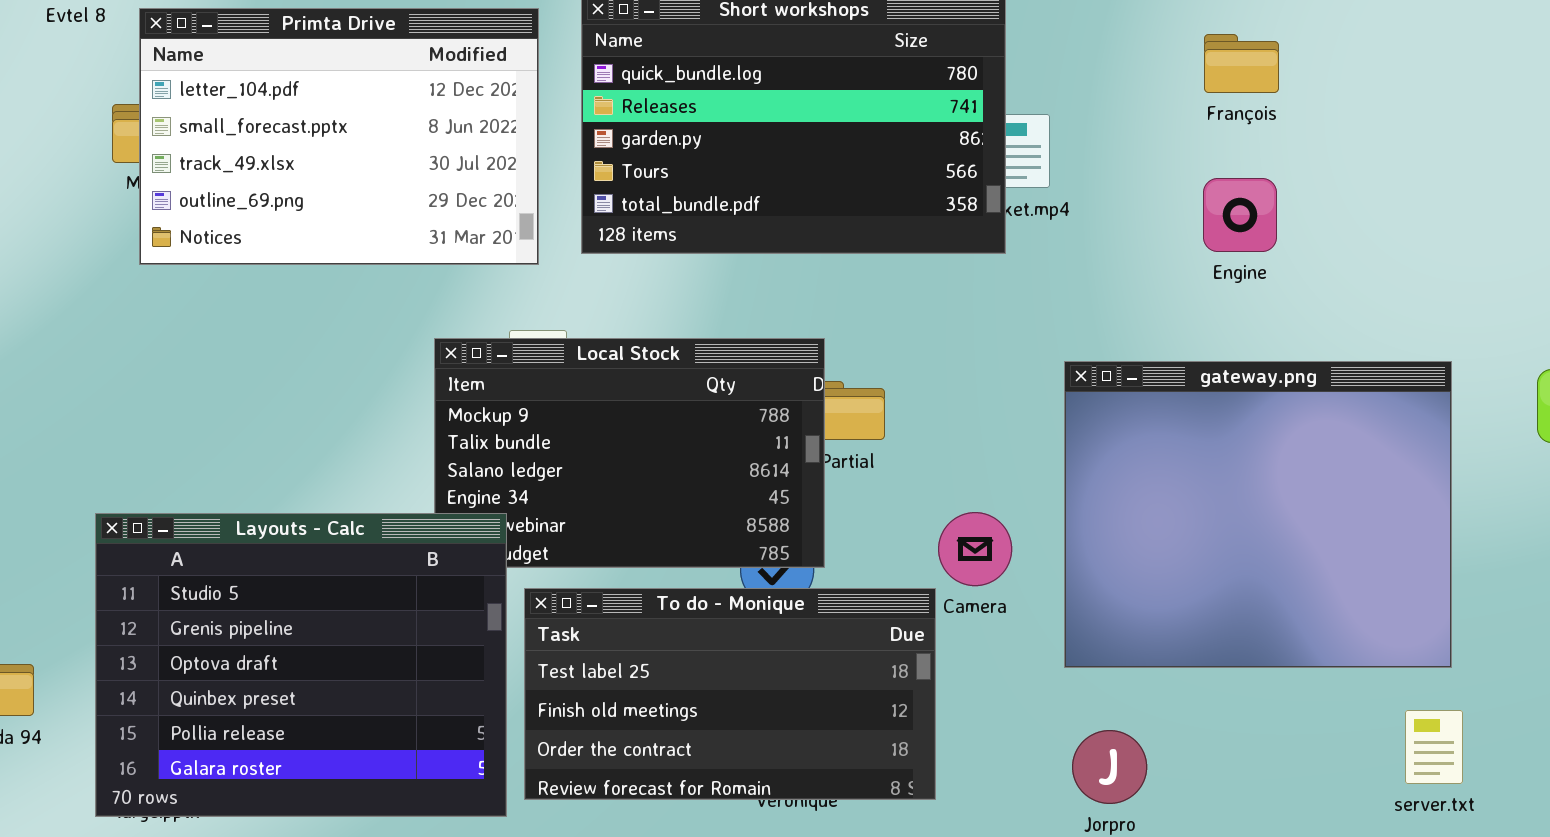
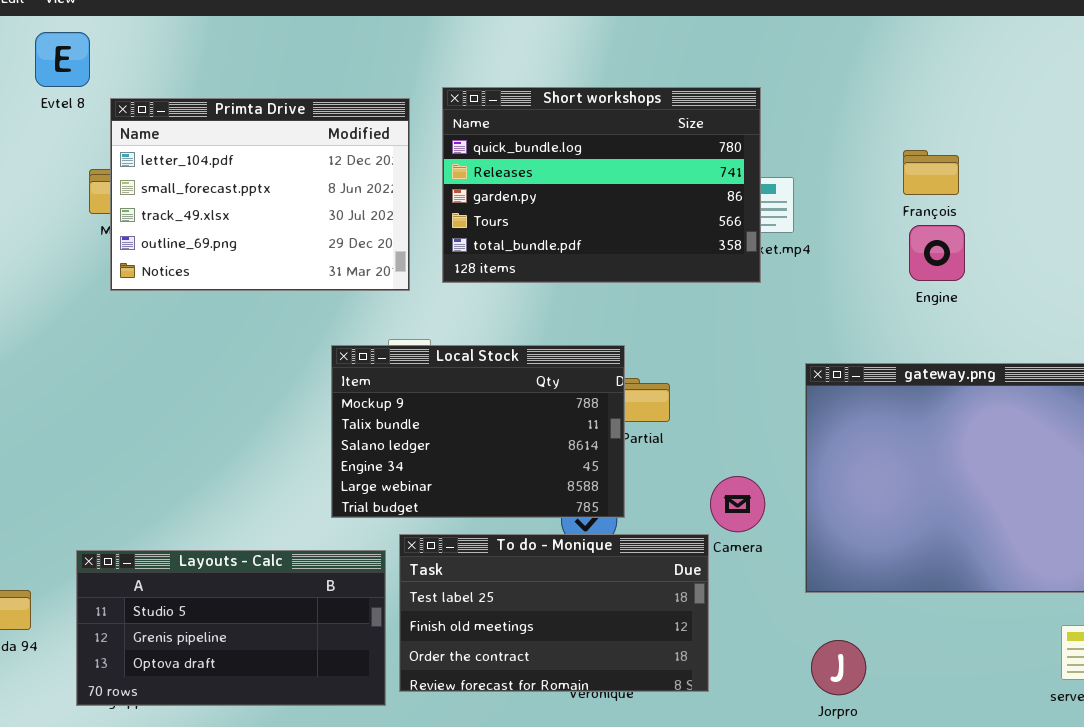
François: [1204,34,1279,93] -> [903,150,959,195], moved
Layouts - Calc: [95,513,507,817] -> [76,550,386,706], resized

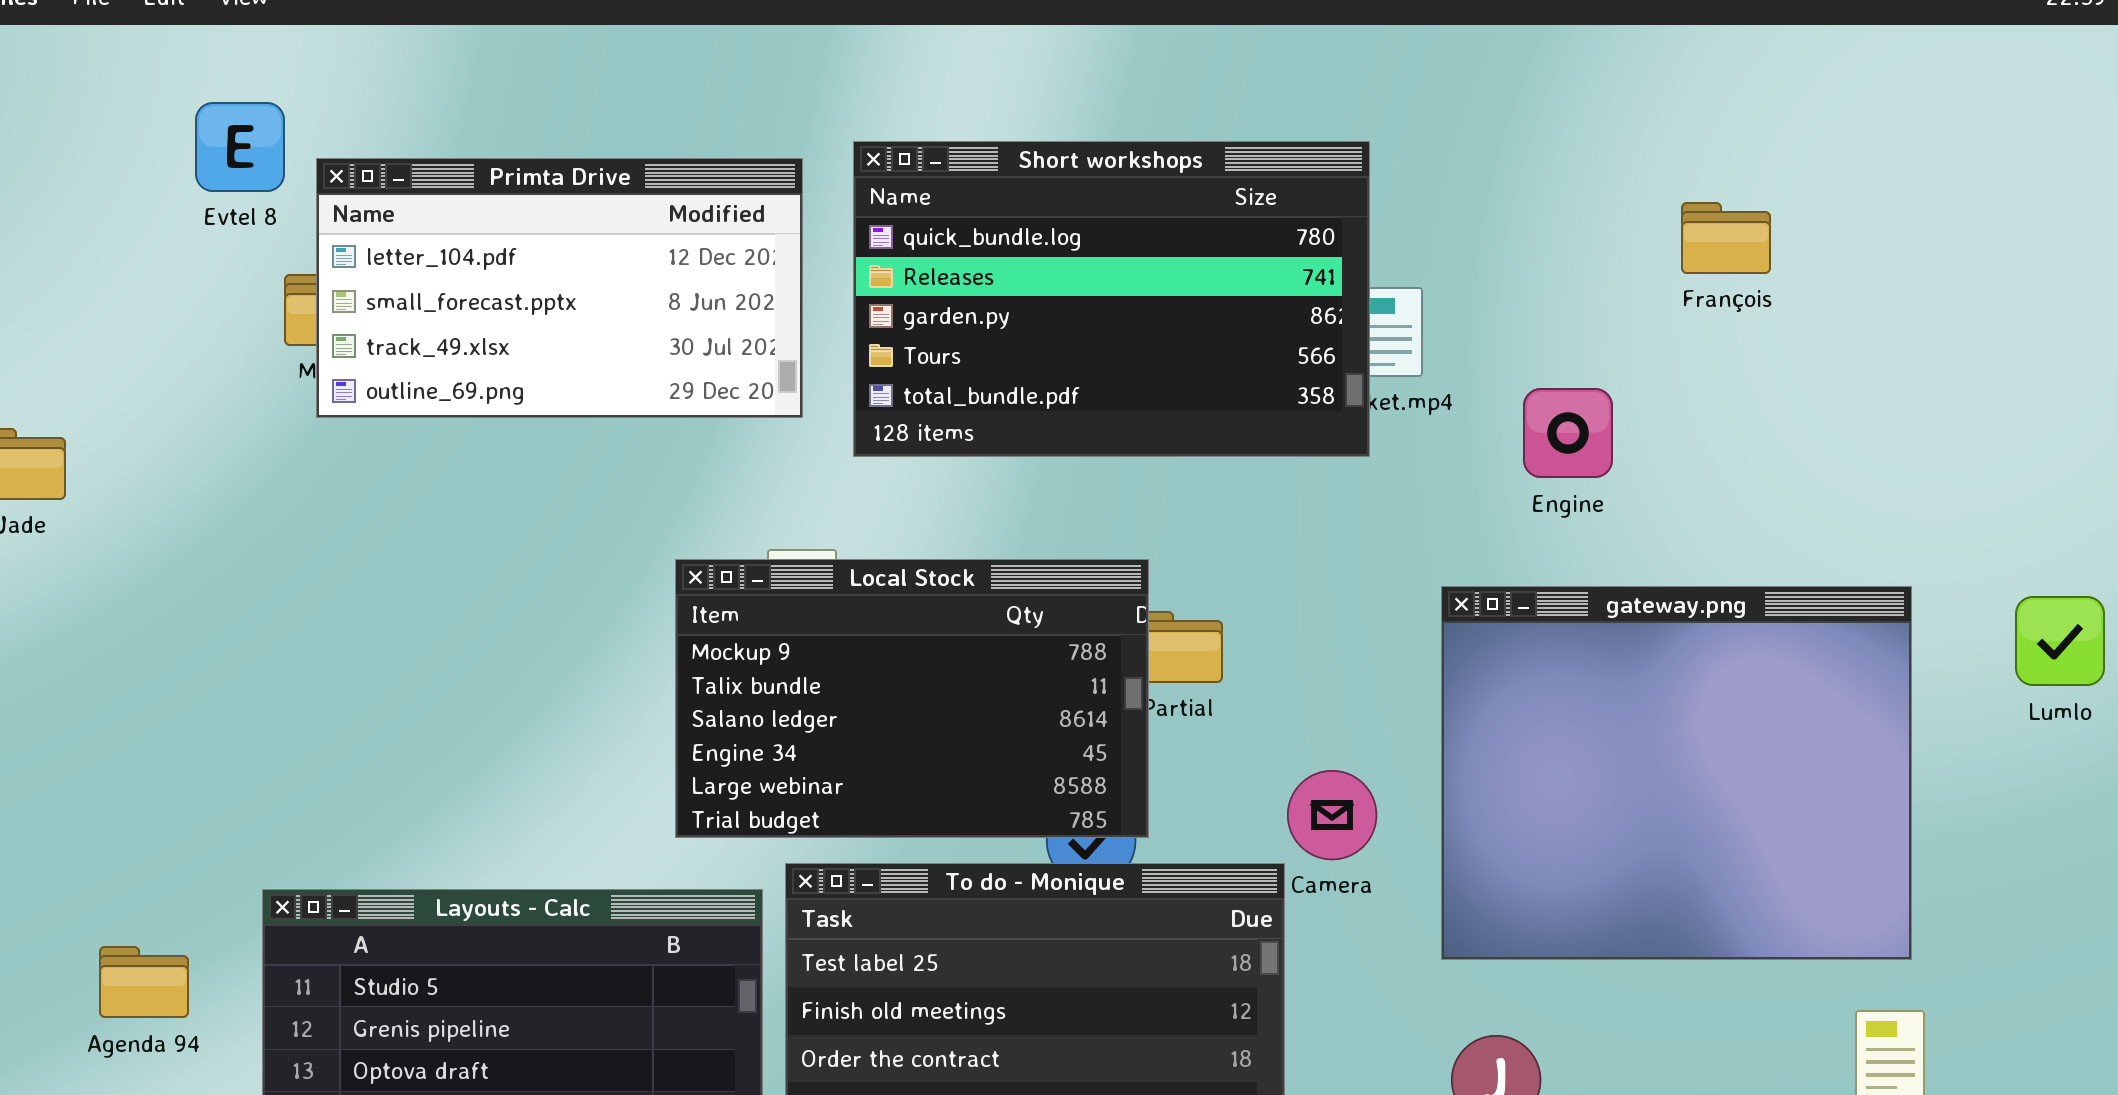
Evtel 8: [35,32,90,87] -> [195,102,285,192], moved
Primta Drive: [110,98,410,291] -> [316,158,803,418], resized
François: [903,150,959,195] -> [1681,202,1771,274], moved
Engine: [909,225,965,281] -> [1523,388,1613,478], moved

